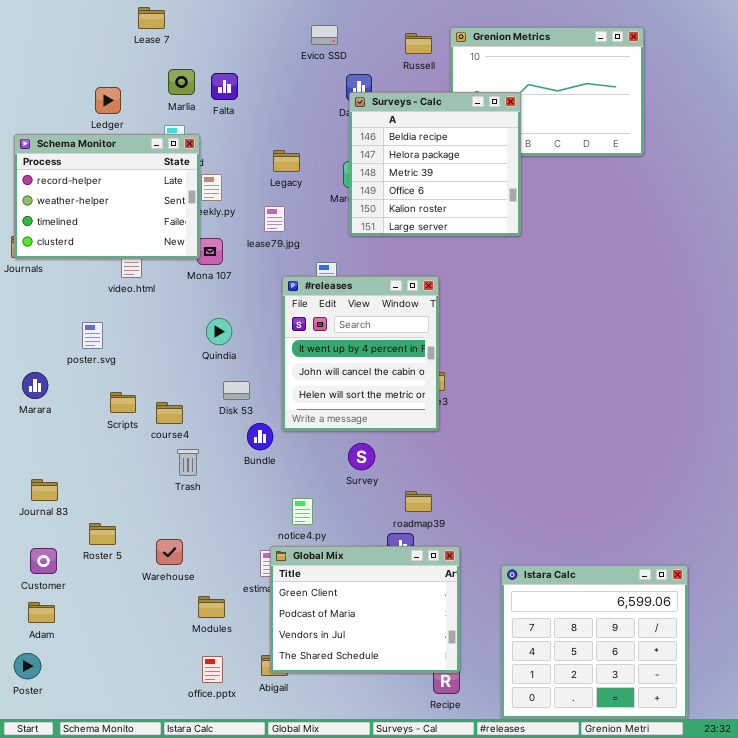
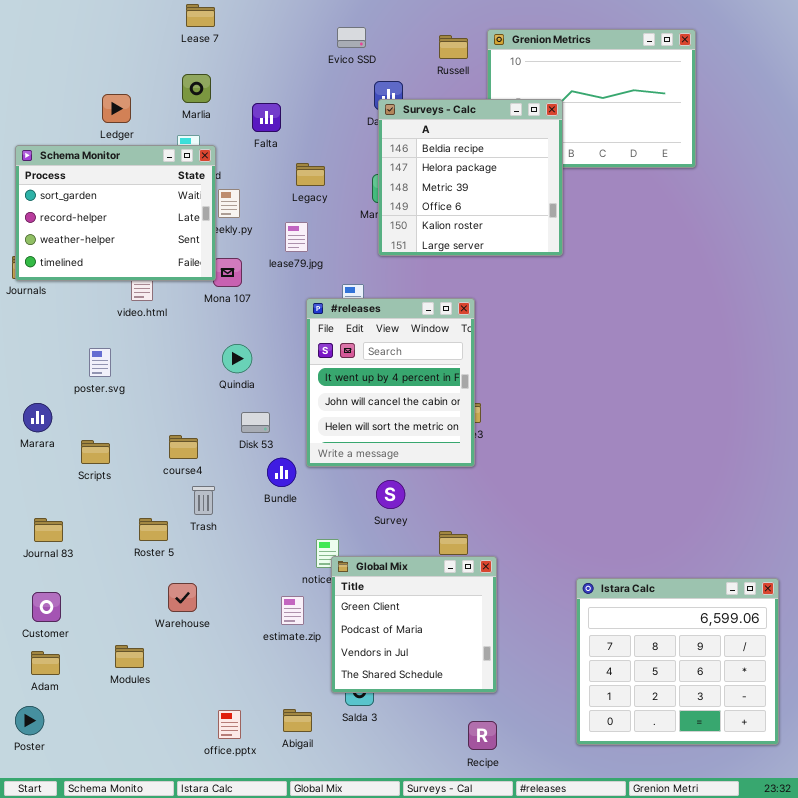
Lease 7: [138,7,165,29] -> [186,4,215,27], moved
Falta: [211,73,238,100] -> [252,103,281,132], moved
Schema Monitor: [14,134,200,259] -> [15,145,216,281], scrolled up 1 row
Scripts: [110,392,136,413] -> [81,440,110,464], moved
Roster 5: [89,523,116,545] -> [139,518,168,541], moved
Global Mix: [270,546,460,673] -> [331,556,497,693], moved, resized
Istara Calc: [501,565,688,719] -> [576,578,779,745], moved
Modules: [198,596,225,618] -> [115,645,144,668], moved

